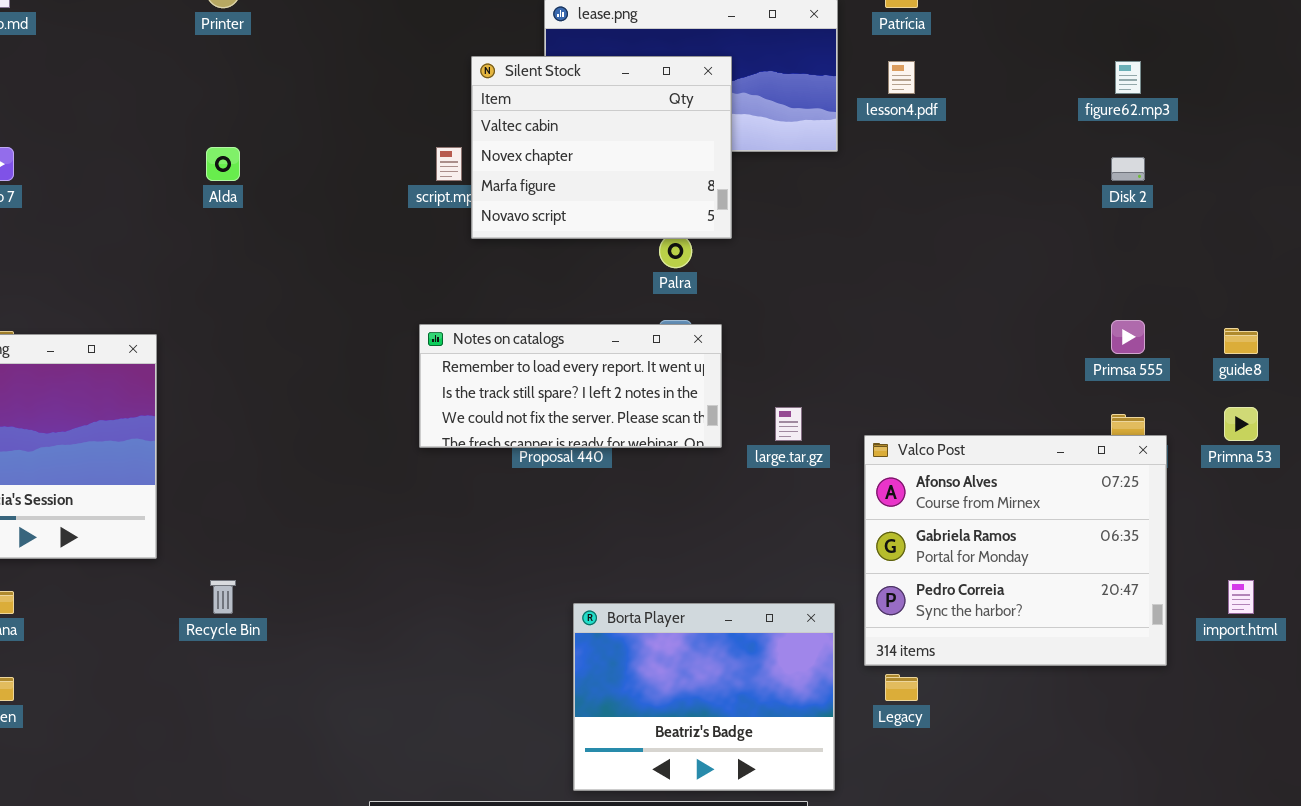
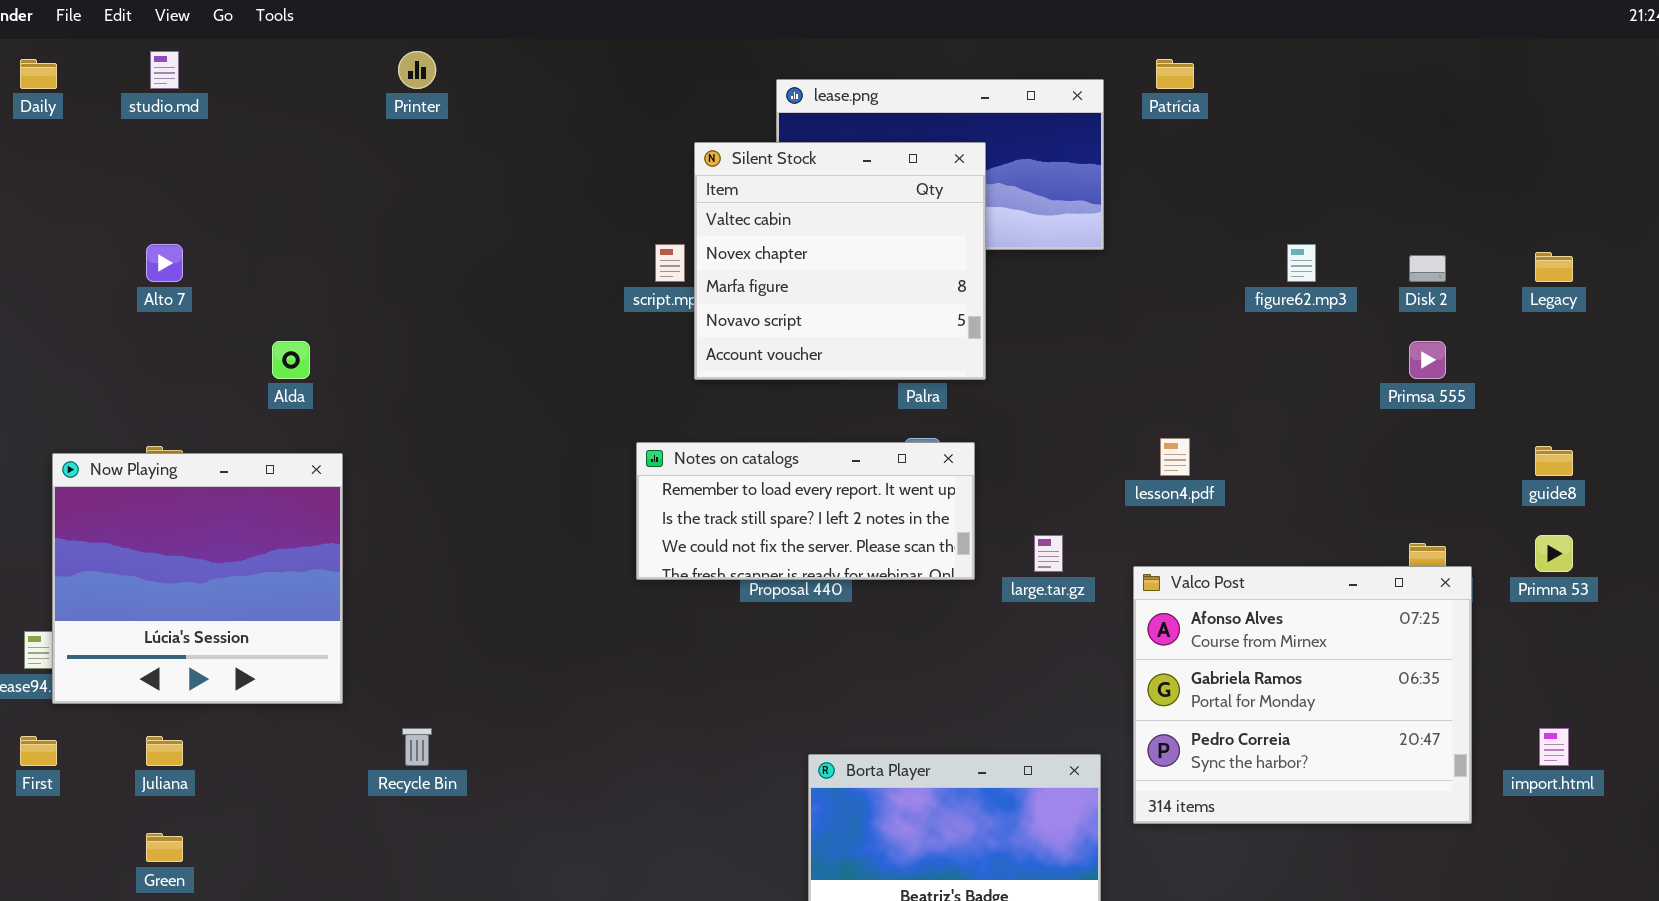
Silent Stock: [471,56,732,239] -> [694,142,986,380], resized
lesson4.pdf: [888,61,915,94] -> [1160,438,1190,476], moved
figure62.mp3: [1115,61,1141,94] -> [1287,244,1316,282], moved
Alda: [206,147,240,181] -> [272,341,310,379], moved
Primsa 555: [1111,320,1145,354] -> [1409,341,1446,379], moved
Legacy: [885,674,918,701] -> [1535,252,1573,282], moved

